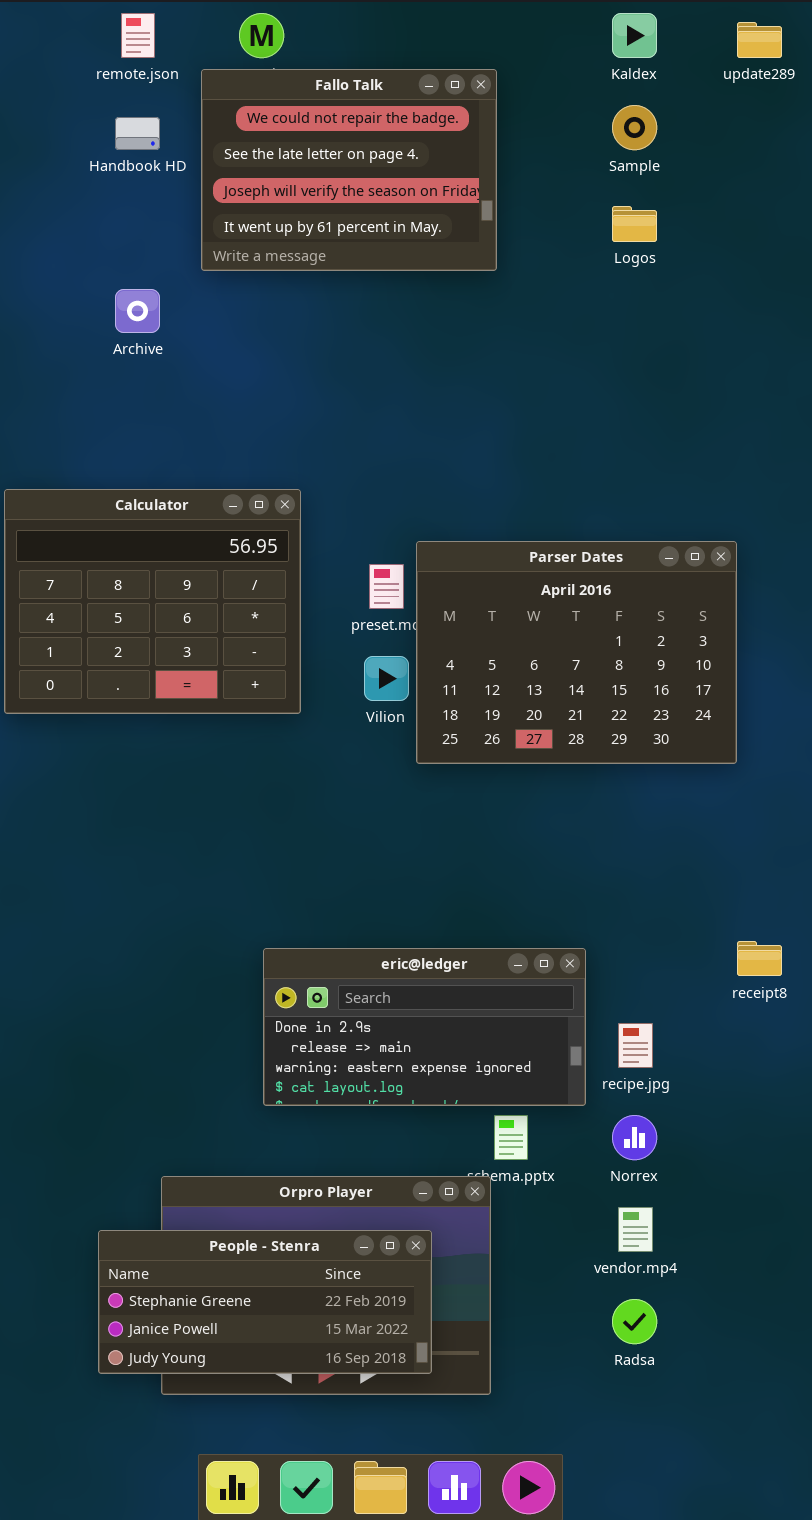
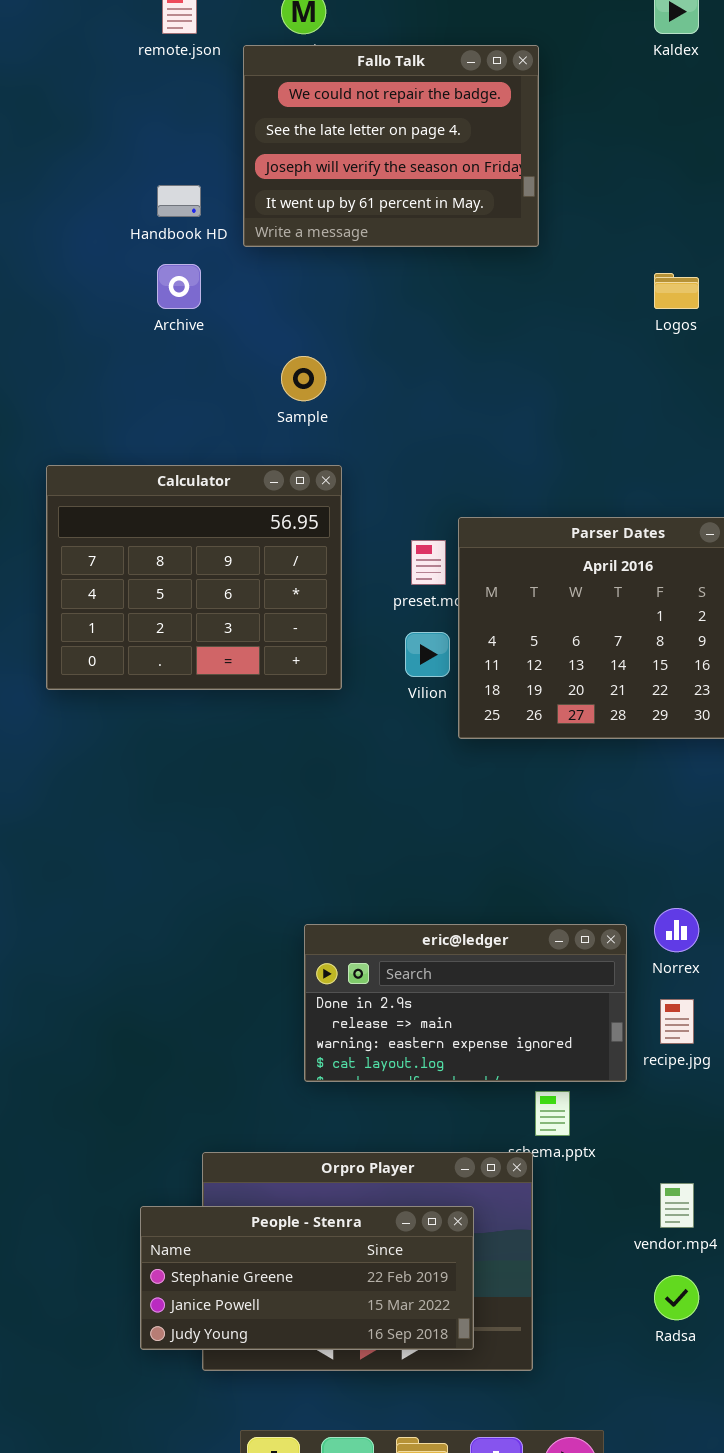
Sample: [612,105,657,150] -> [281,356,326,401], moved
Handbook HD: [115,117,160,150] -> [157,185,201,217], moved
Logos: [612,206,657,242] -> [654,273,699,309], moved
Norrex: [612,1115,657,1160] -> [654,908,699,952], moved

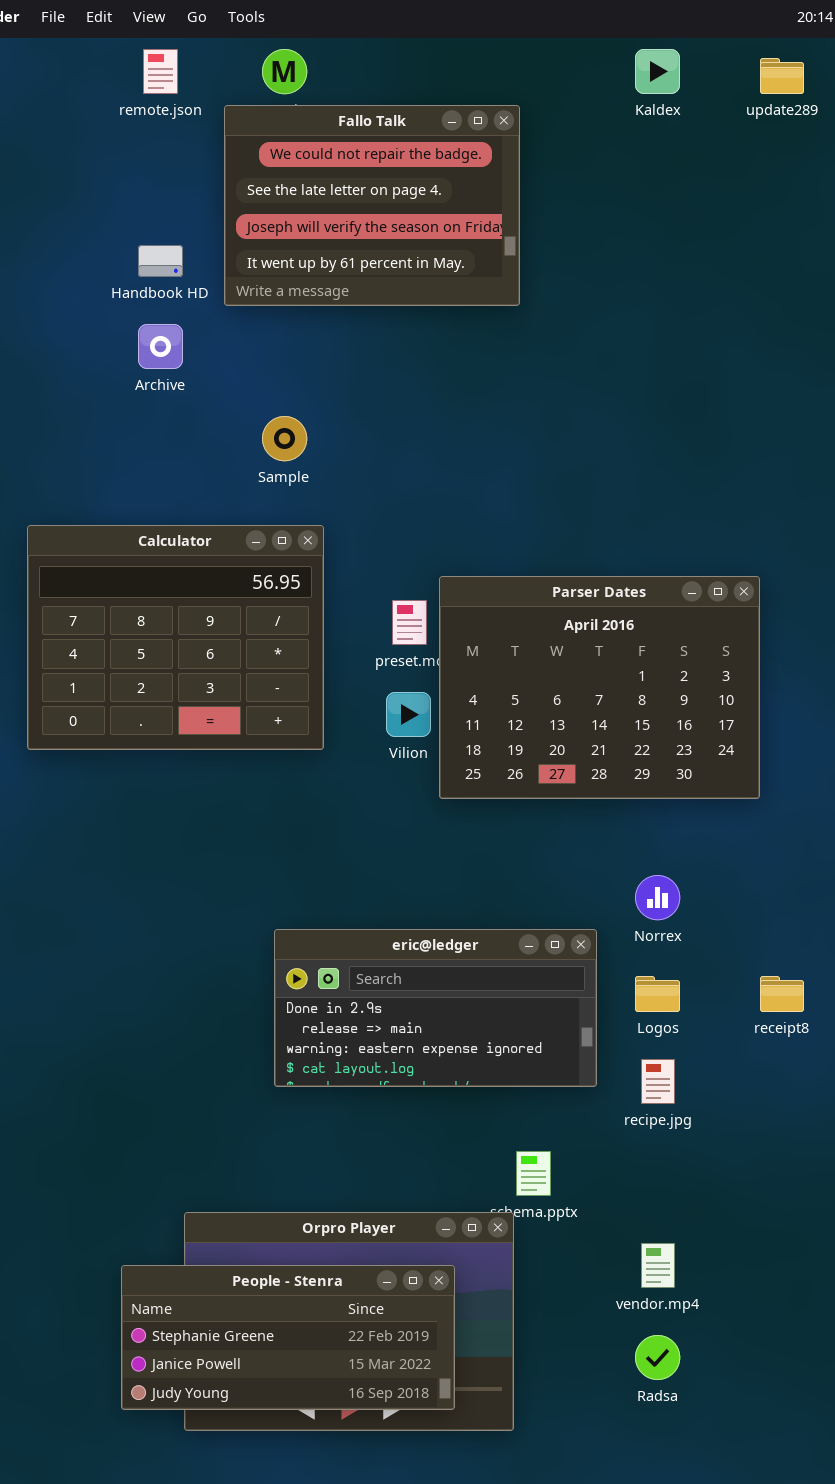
Logos: [654,273,699,309] -> [635,976,680,1012], moved
Norrex: [654,908,699,952] -> [635,875,680,920], moved
eric@ledger: [304,924,627,1082] -> [274,929,597,1087], moved

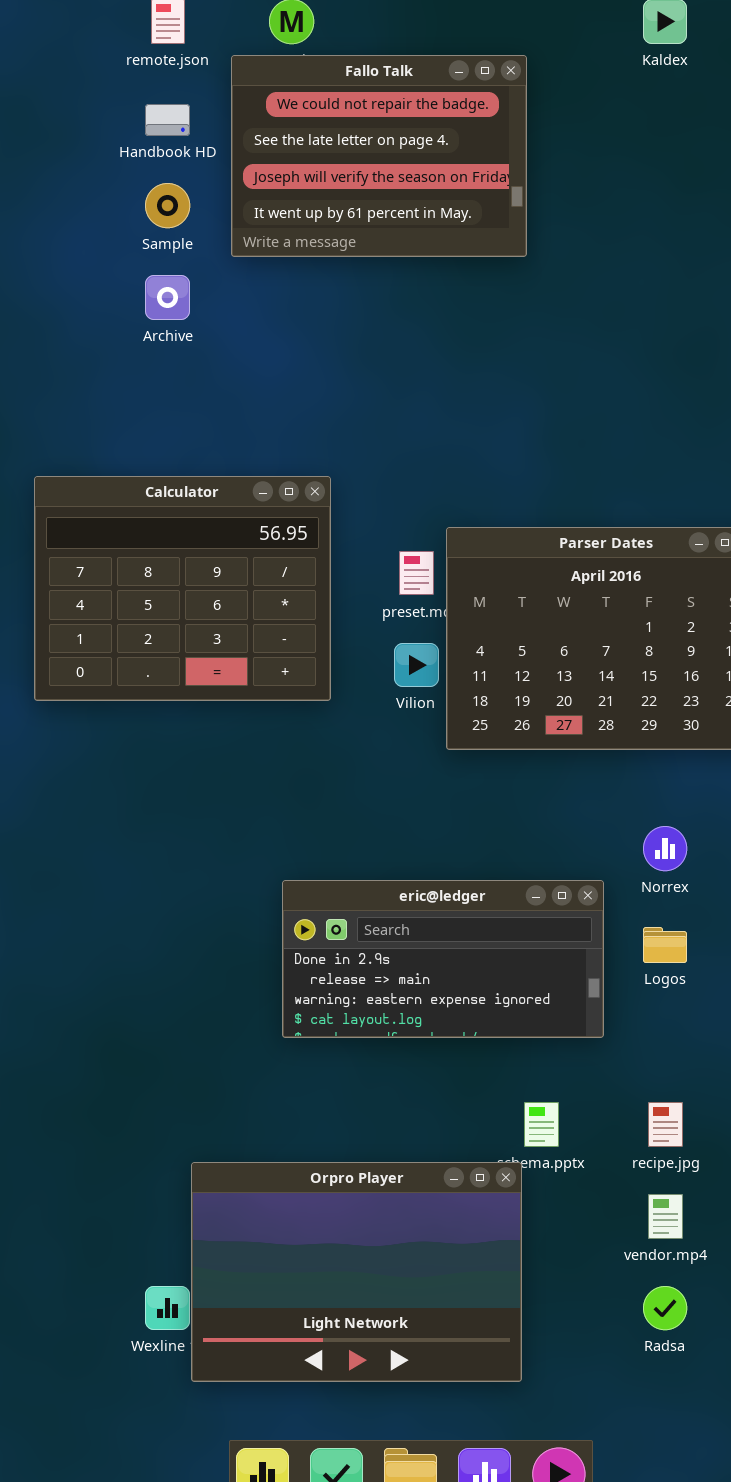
Handbook HD: [138,245,183,277] -> [145,104,190,136], moved
Sample: [262,416,307,461] -> [145,183,190,228], moved
recipe.jpg: [641,1059,675,1104] -> [648,1102,683,1147], moved
People - Stenra: [121,1265,455,1410] -> none, closed

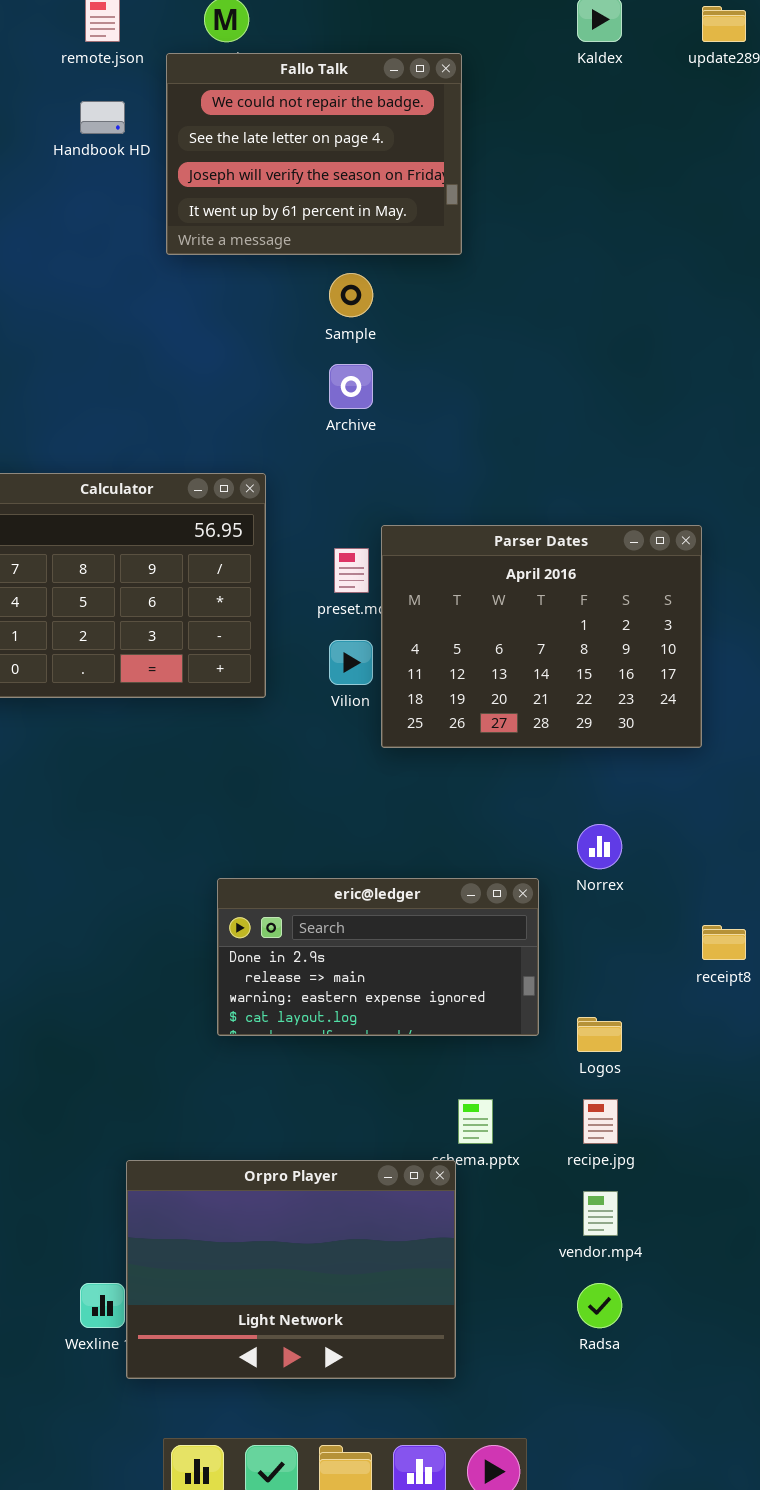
Sample: [145,183,190,228] -> [329,273,373,317], moved
Archive: [145,275,190,320] -> [329,364,373,409], moved
Logos: [643,927,687,963] -> [577,1017,622,1052], moved

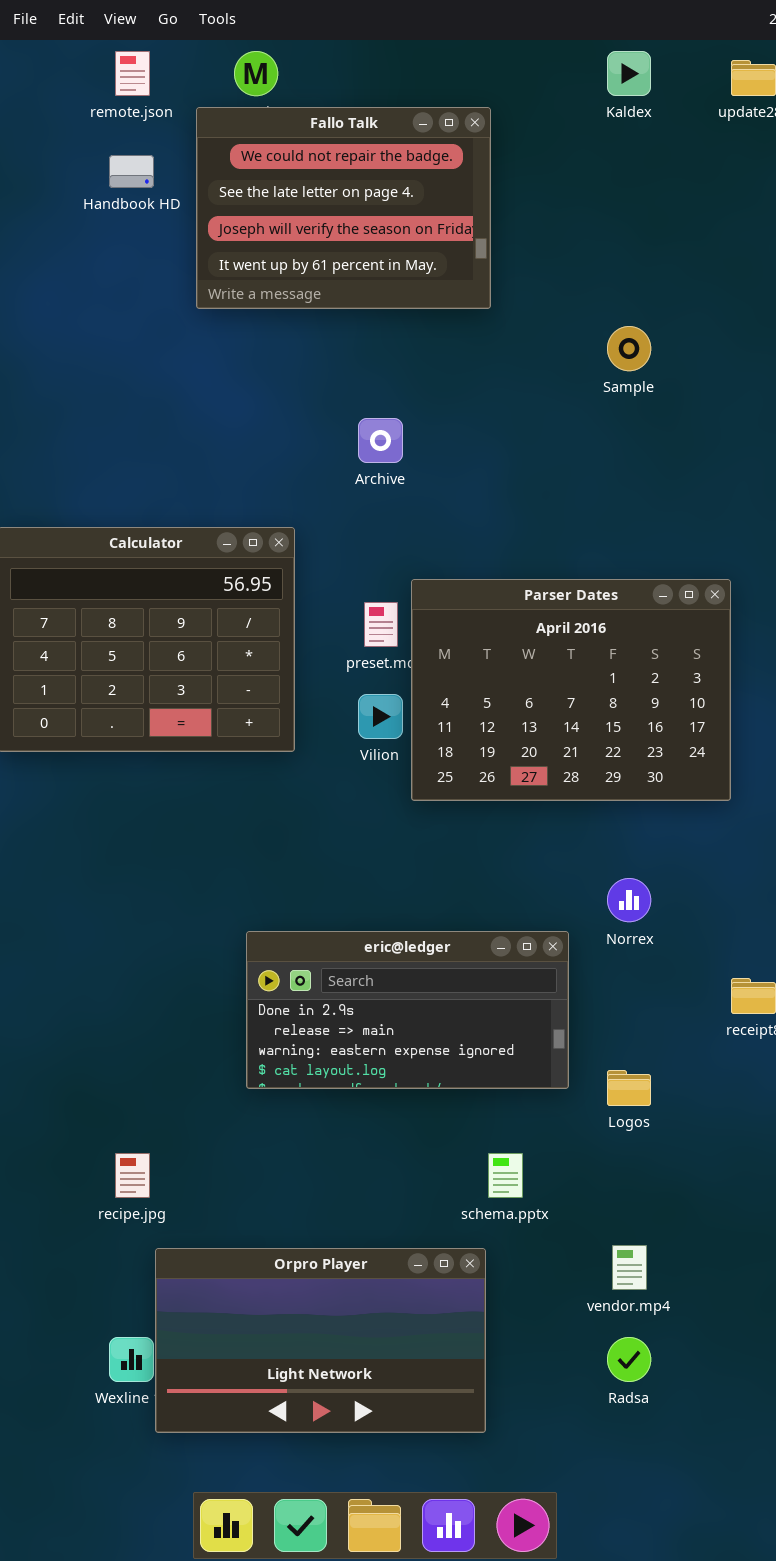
Sample: [329,273,373,317] -> [607,326,651,371], moved
recipe.jpg: [583,1099,618,1144] -> [115,1153,150,1198], moved
Orpro Player: [126,1160,456,1379] -> [155,1248,486,1433], resized

